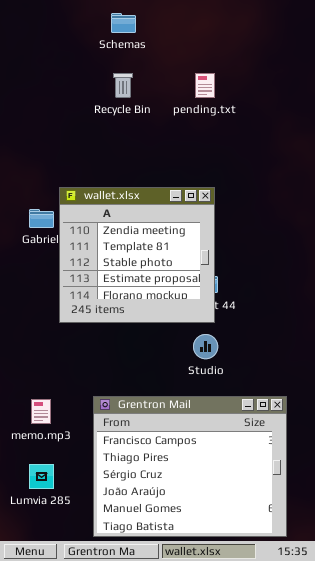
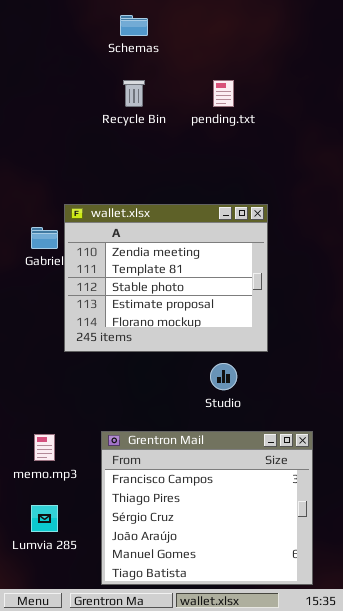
wallet.xlsx: [59,187,215,323] -> [64,204,268,352], resized

